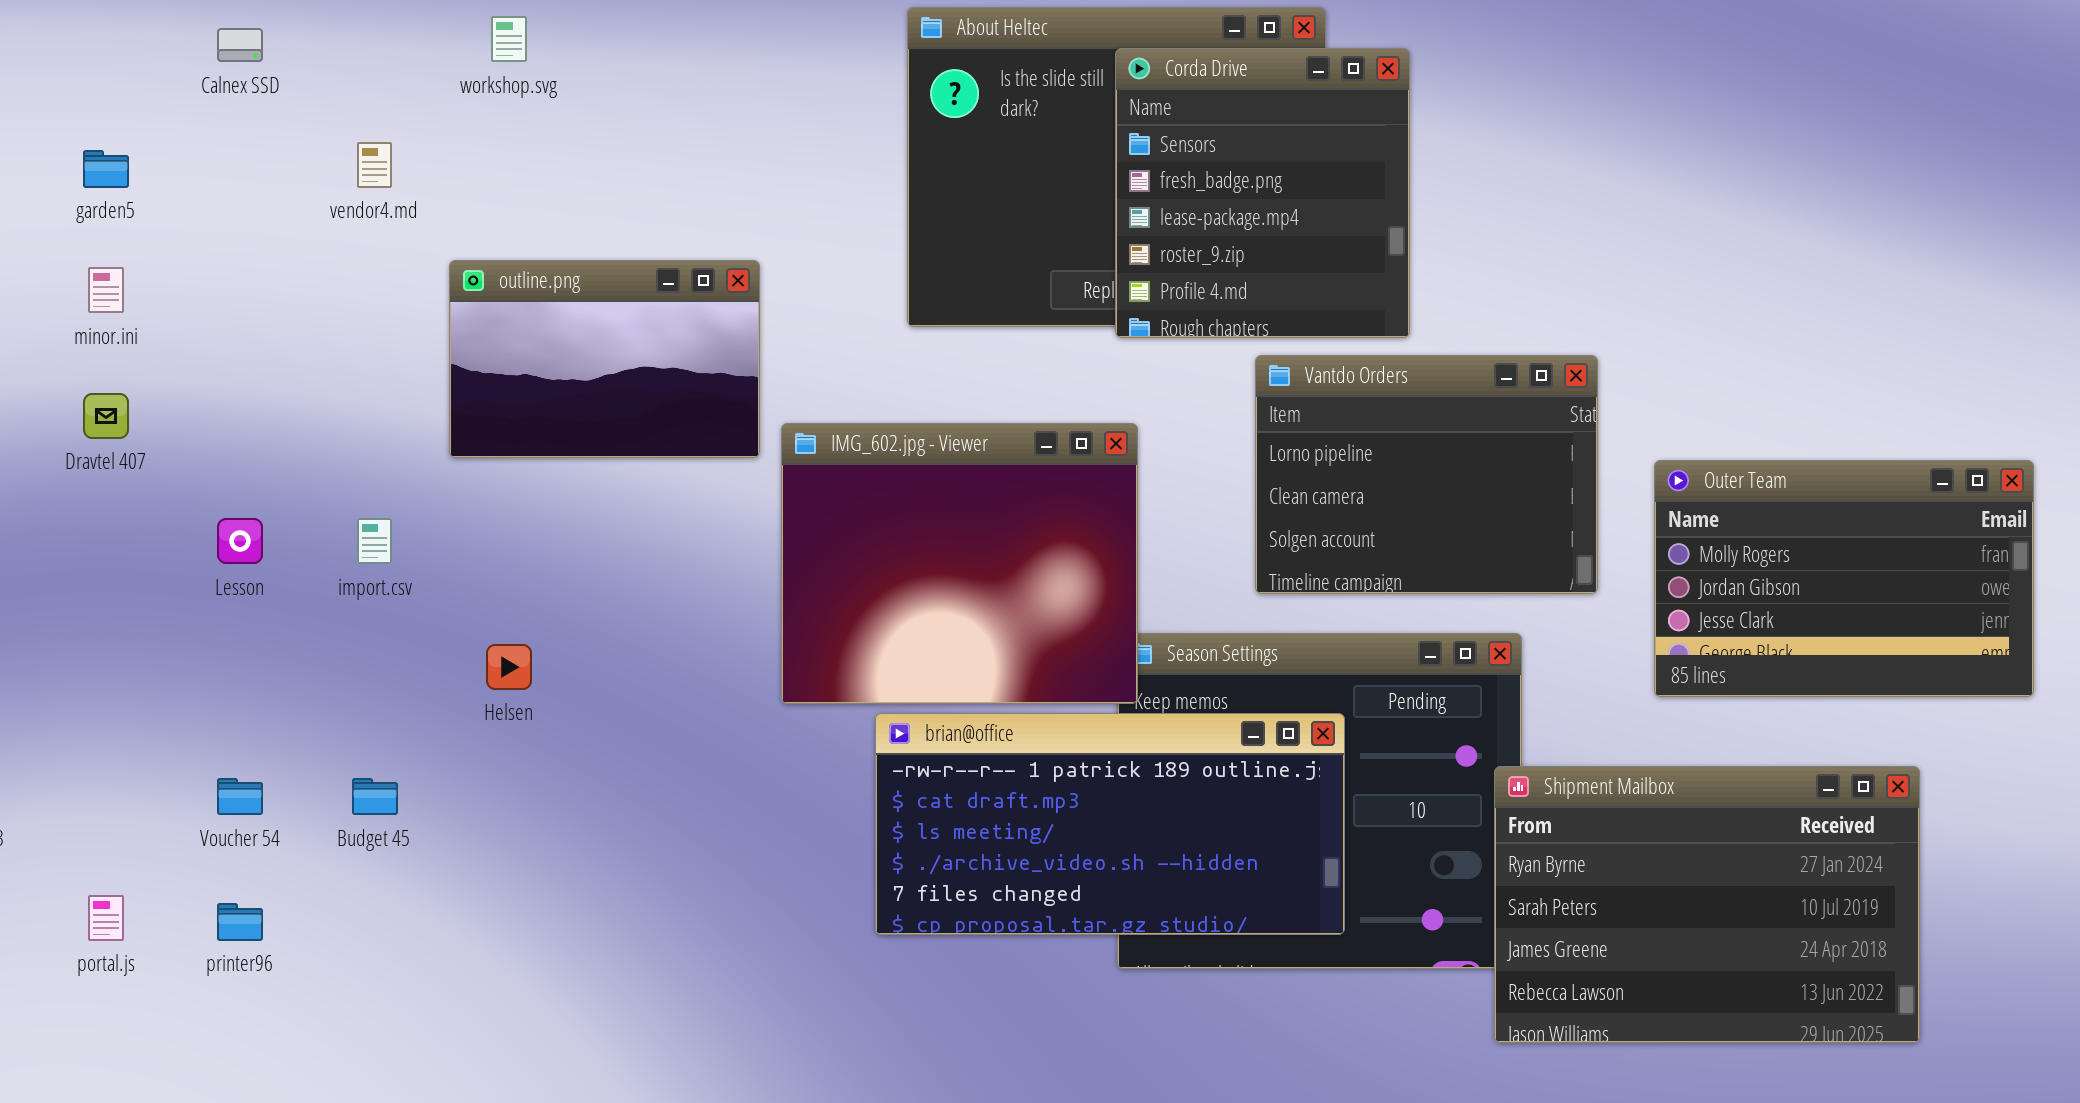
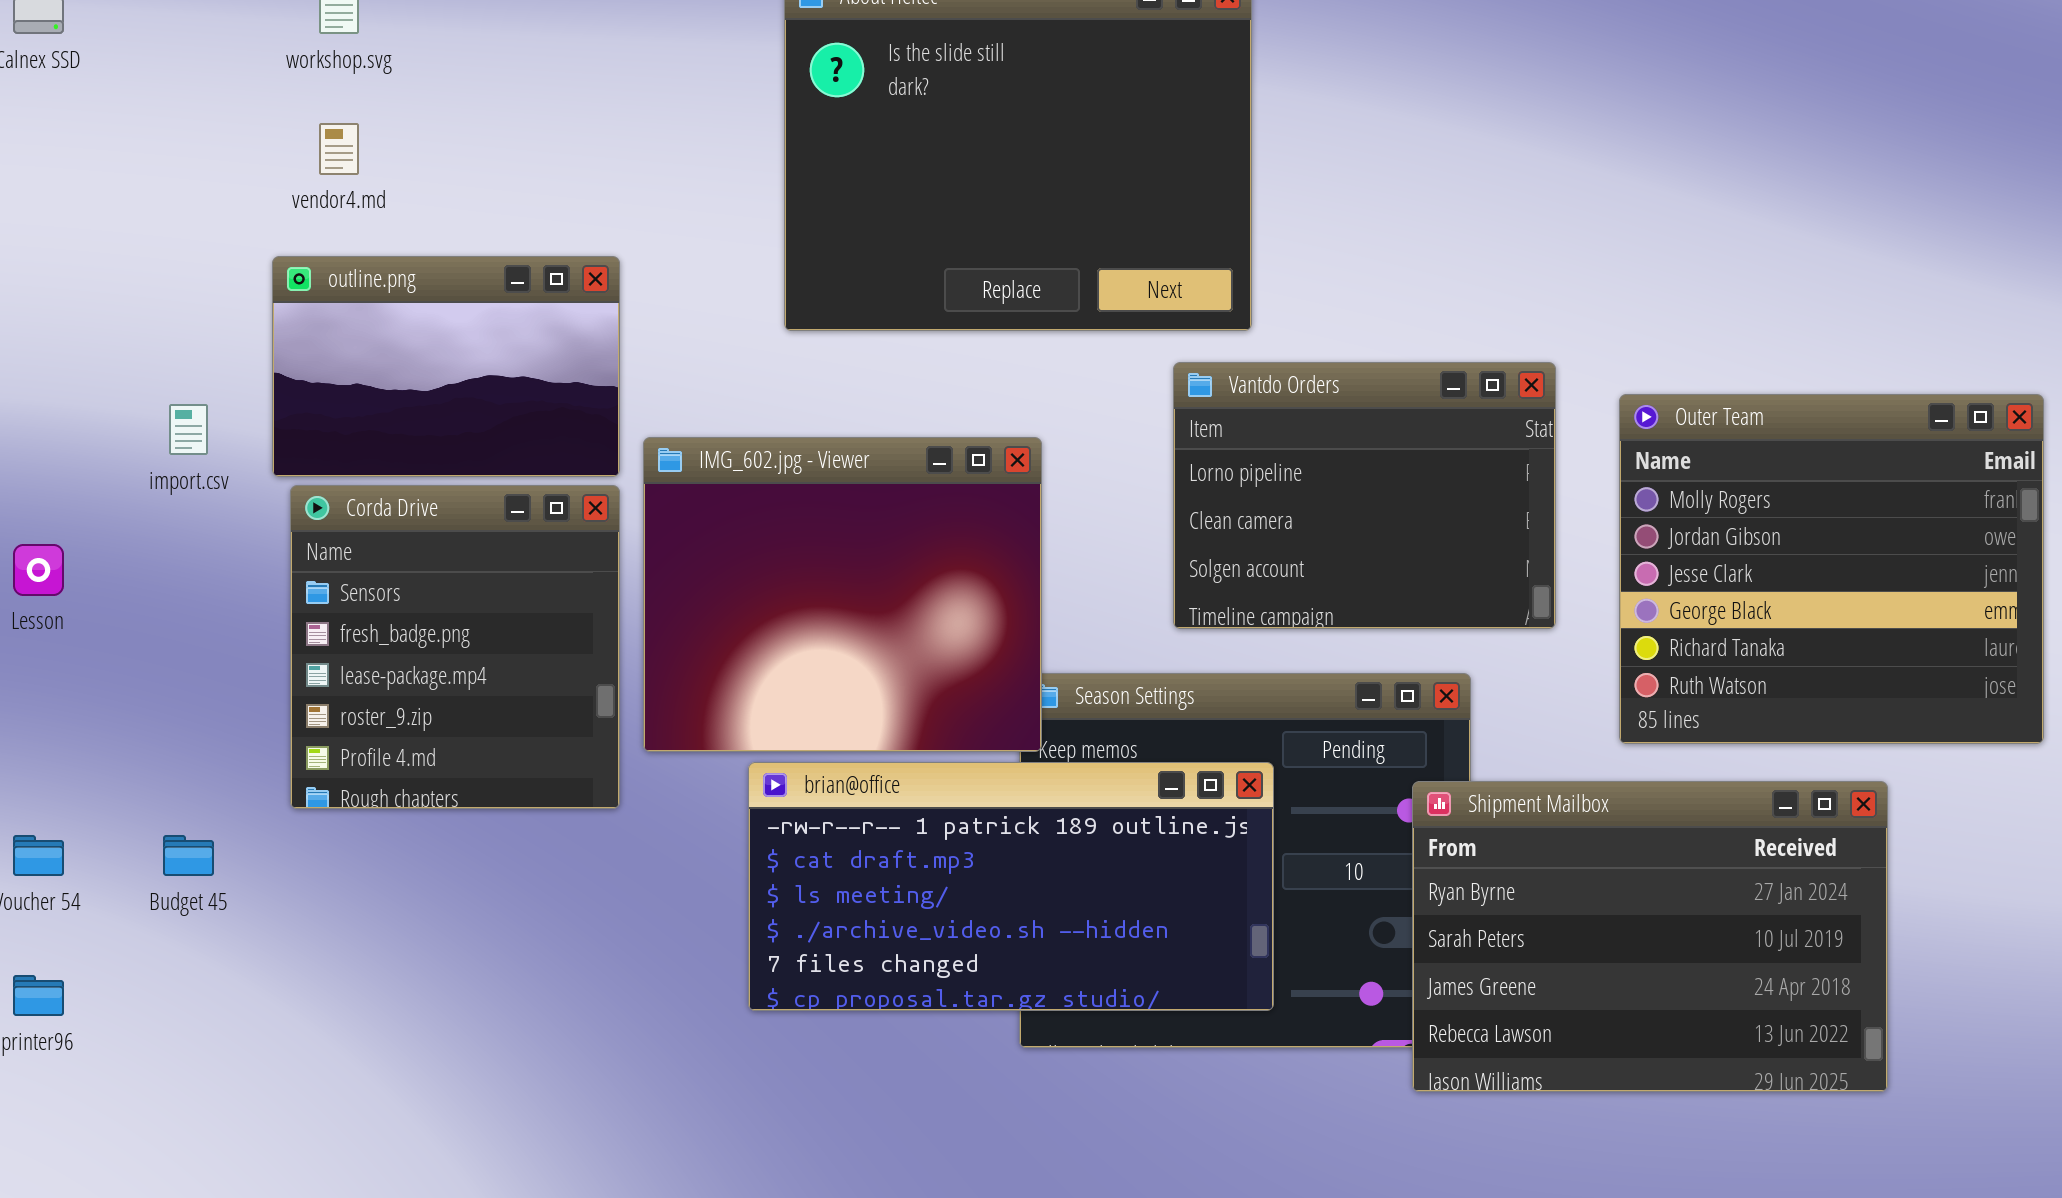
Corda Drive: [1115,48,1410,338] -> [290,485,620,809], moved
vendor4.md: [357,142,392,188] -> [319,123,359,175], moved
Outer Team: [1654,460,2034,697] -> [1619,394,2044,744], resized
import.csv: [357,518,392,564] -> [169,404,208,455], moved
Shipment Mailbox: [1494,766,1920,1043] -> [1412,781,1888,1092], moved

